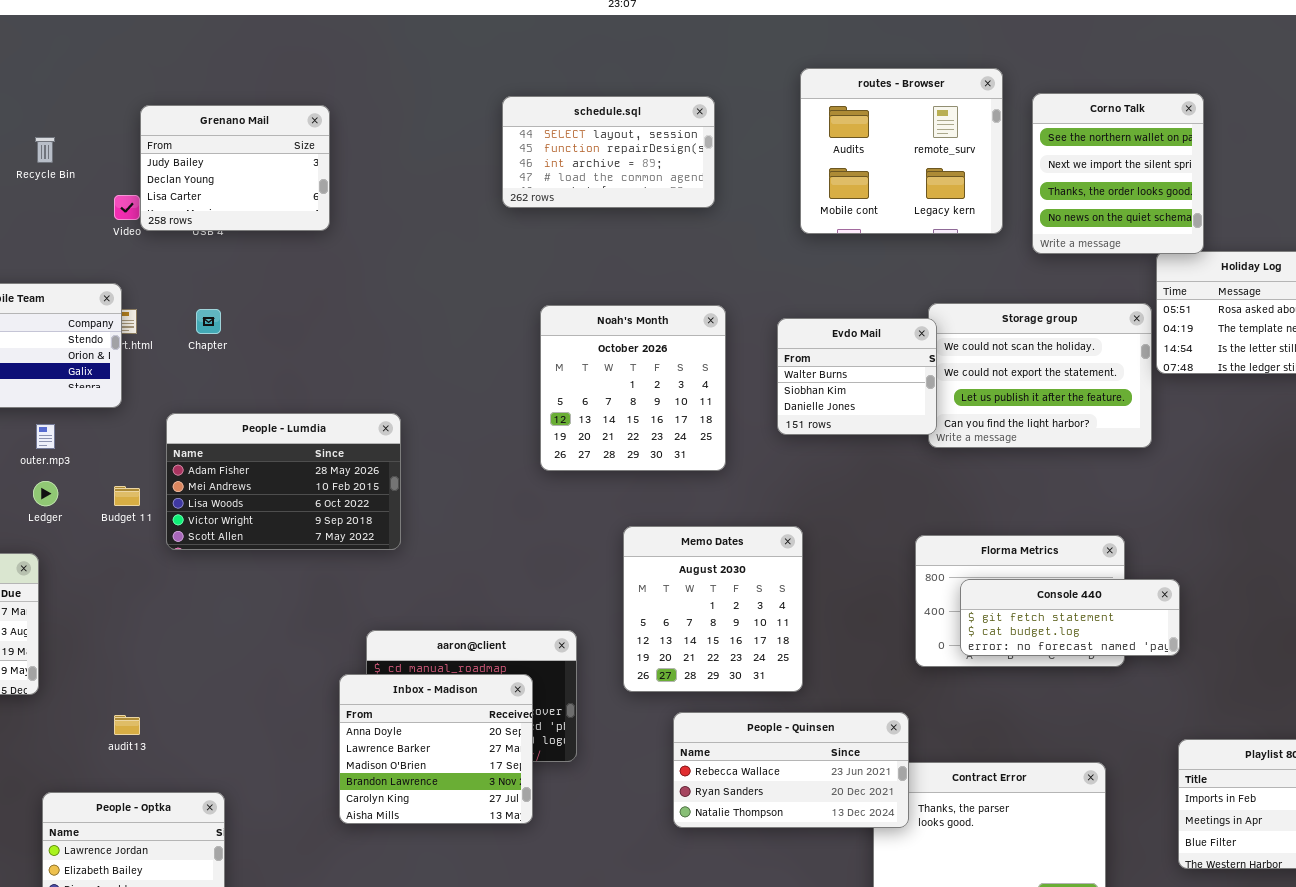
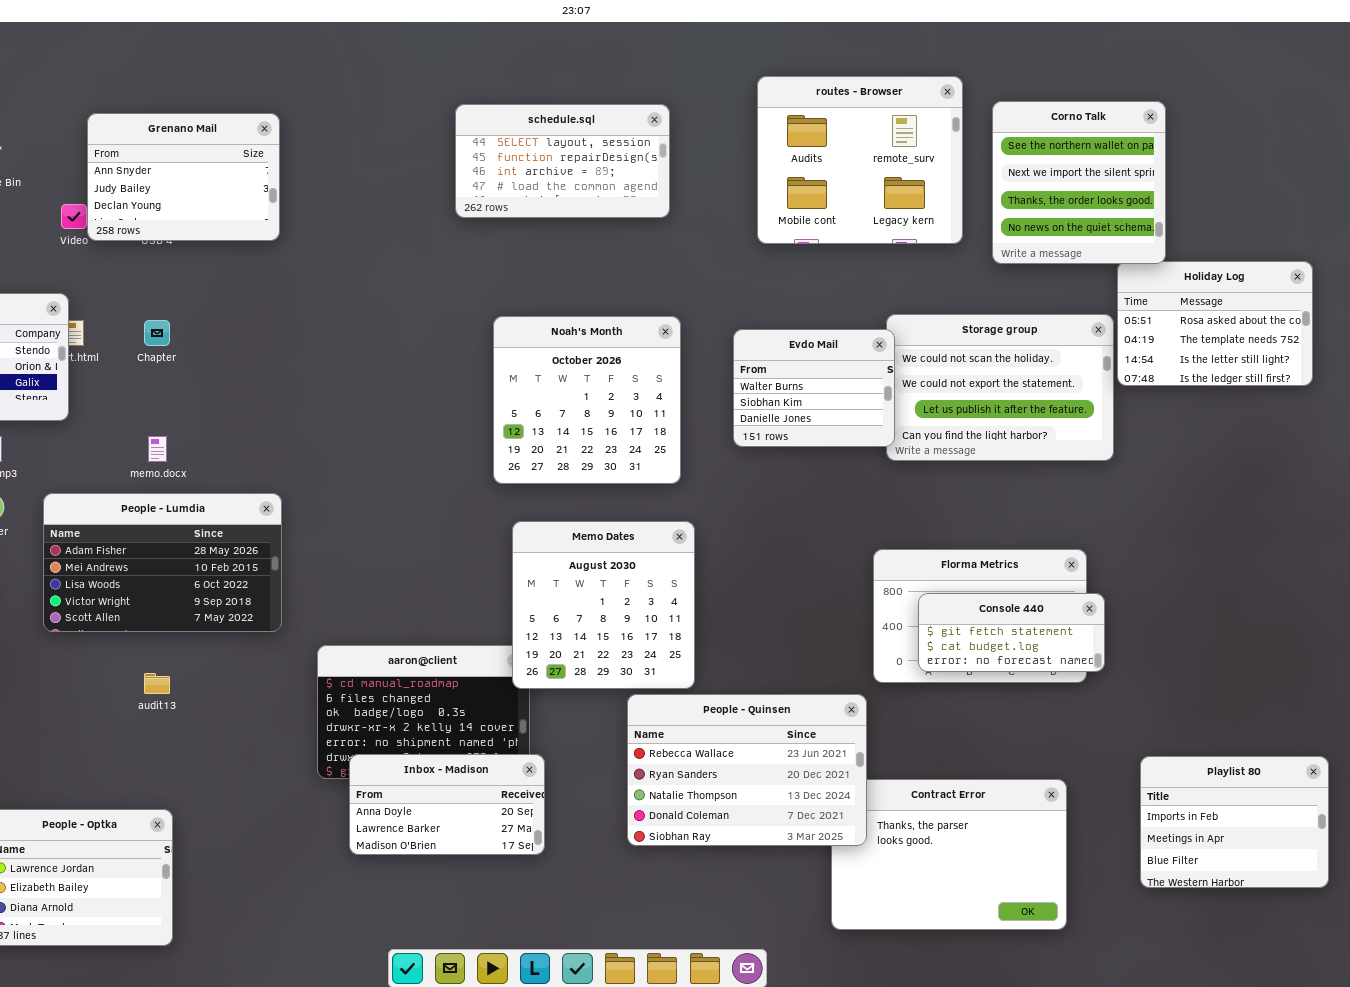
Grenano Mail: [140,105,330,231] -> [87,113,280,241], scrolled up 1 row
People - Lumdia: [166,413,401,550] -> [43,493,282,632], moved
Memo Dates: [623,526,803,692] -> [512,521,695,689], moved
Console 440: [960,579,1180,656] -> [918,593,1105,672], resized
Inbox - Madison: [339,674,533,824] -> [349,754,545,855], moved, resized
People - Quinsen: [673,712,909,828] -> [627,694,867,846], resized
audit13: [114,715,140,735] -> [144,673,170,694], moved

